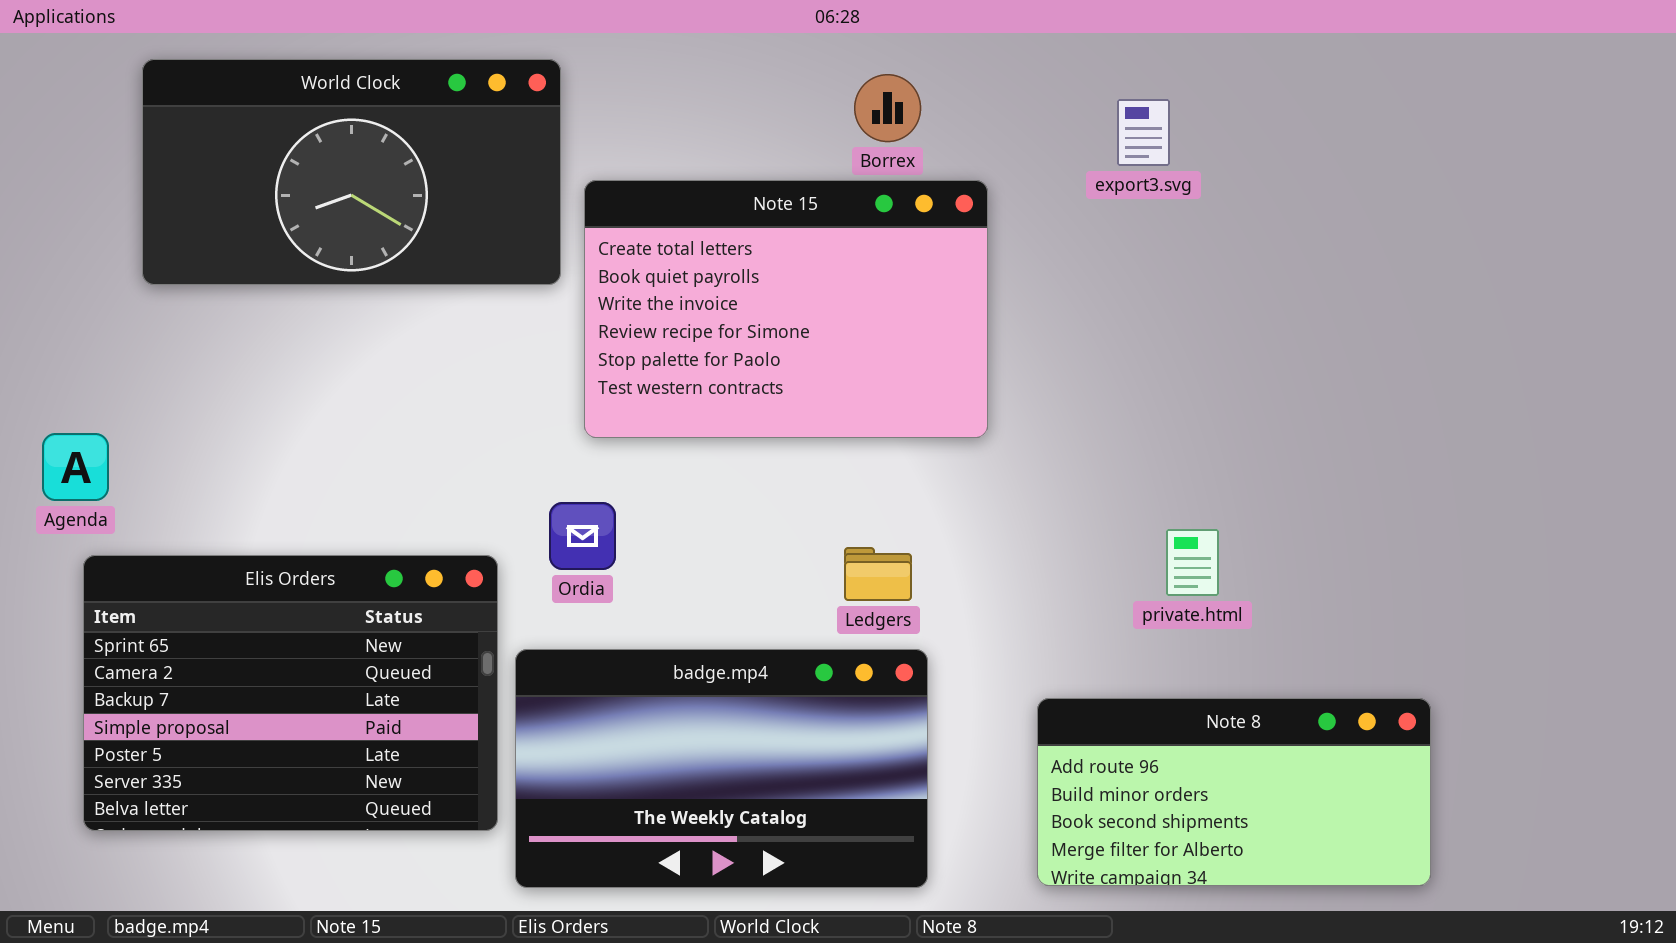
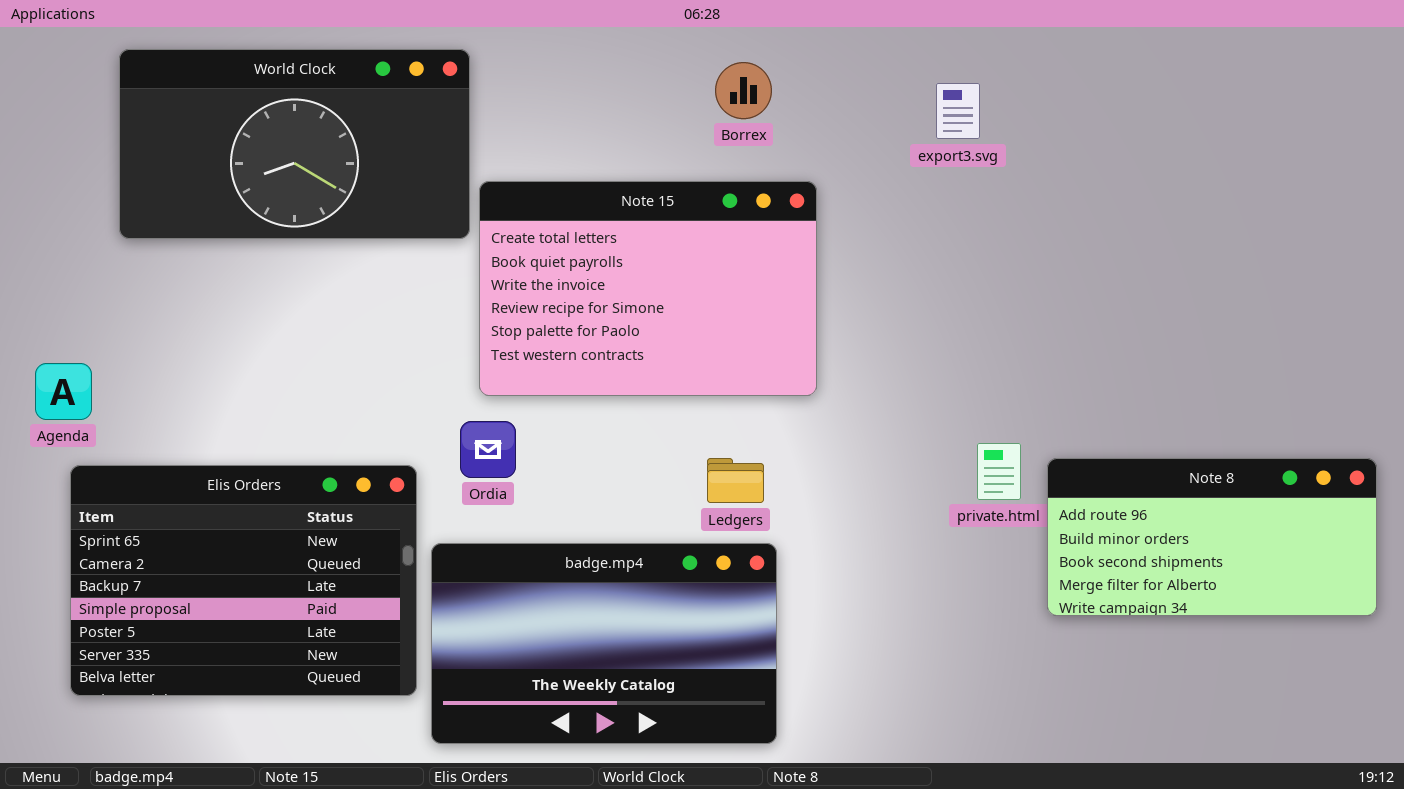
Note 15: [584,180,988,438] -> [479,181,817,396], moved
Note 8: [1037,698,1431,886] -> [1047,458,1377,616], moved

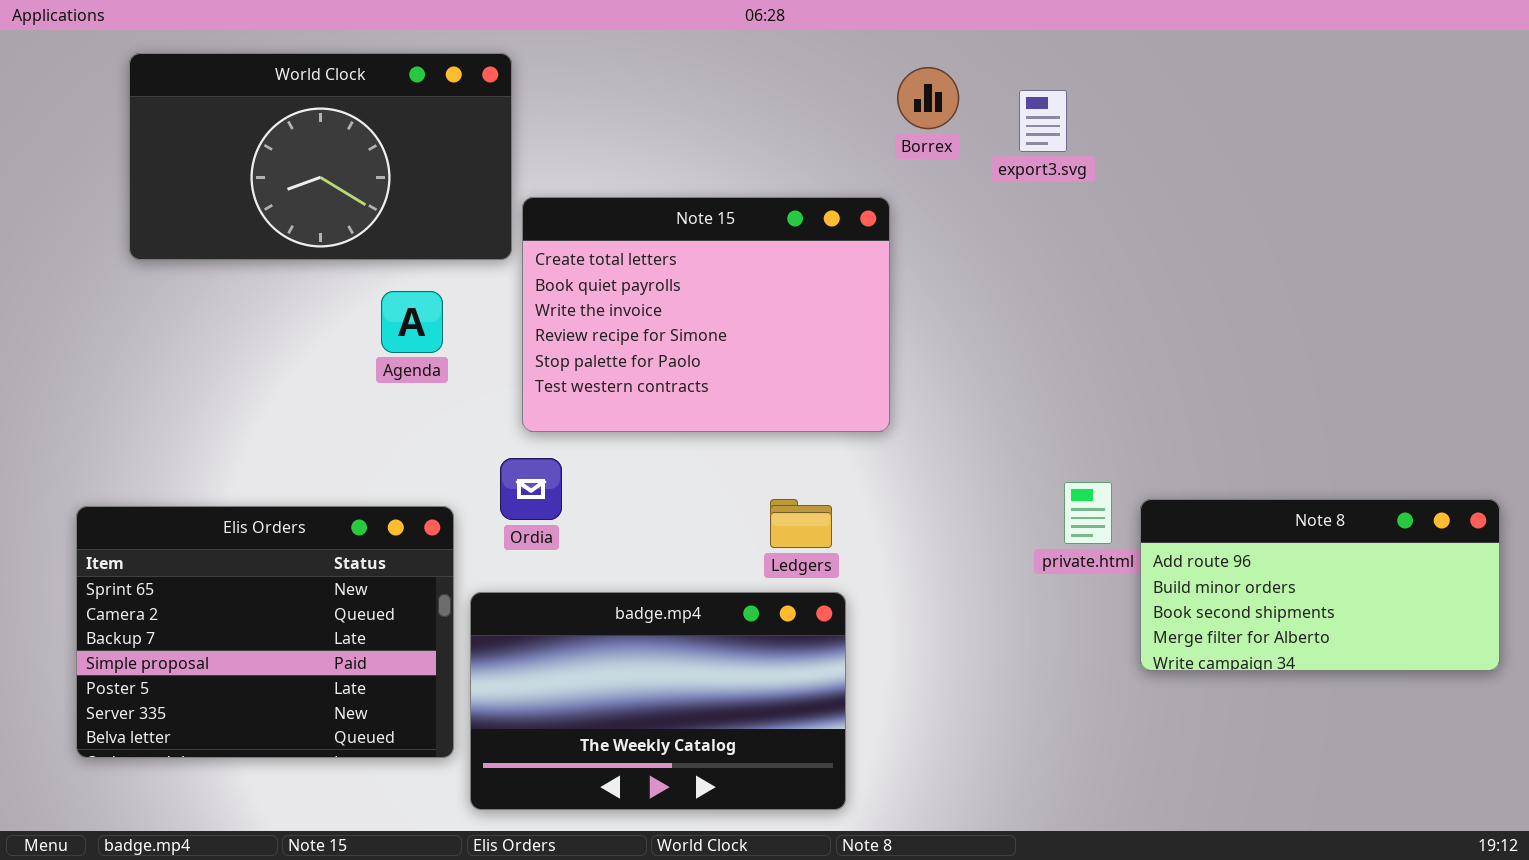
Borrex: [715,62,772,119] -> [897,67,959,129], moved
Agenda: [35,363,92,420] -> [381,291,443,353], moved

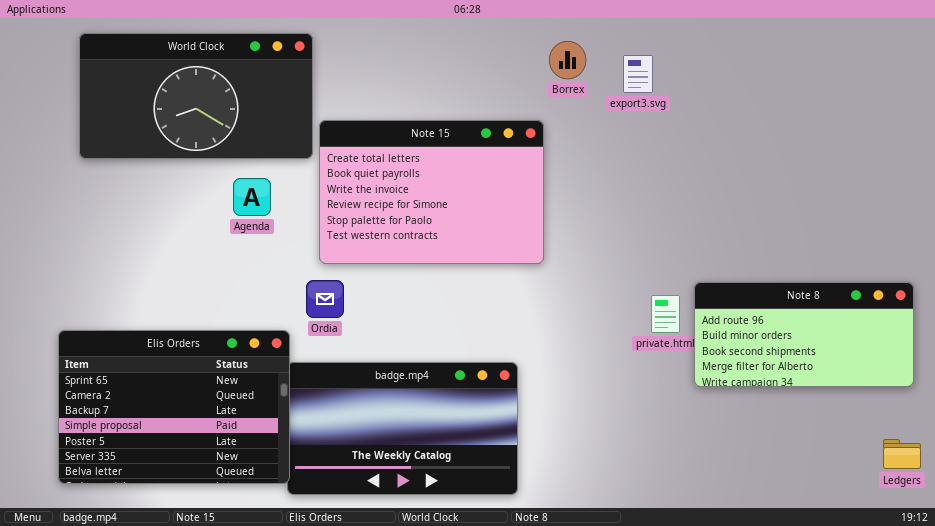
Ledgers: [770,499,832,548] -> [883,439,921,469], moved
Note 8: [1140,499,1500,671] -> [694,282,914,387], moved
Elis Orders: [76,506,454,758] -> [58,330,290,484], moved

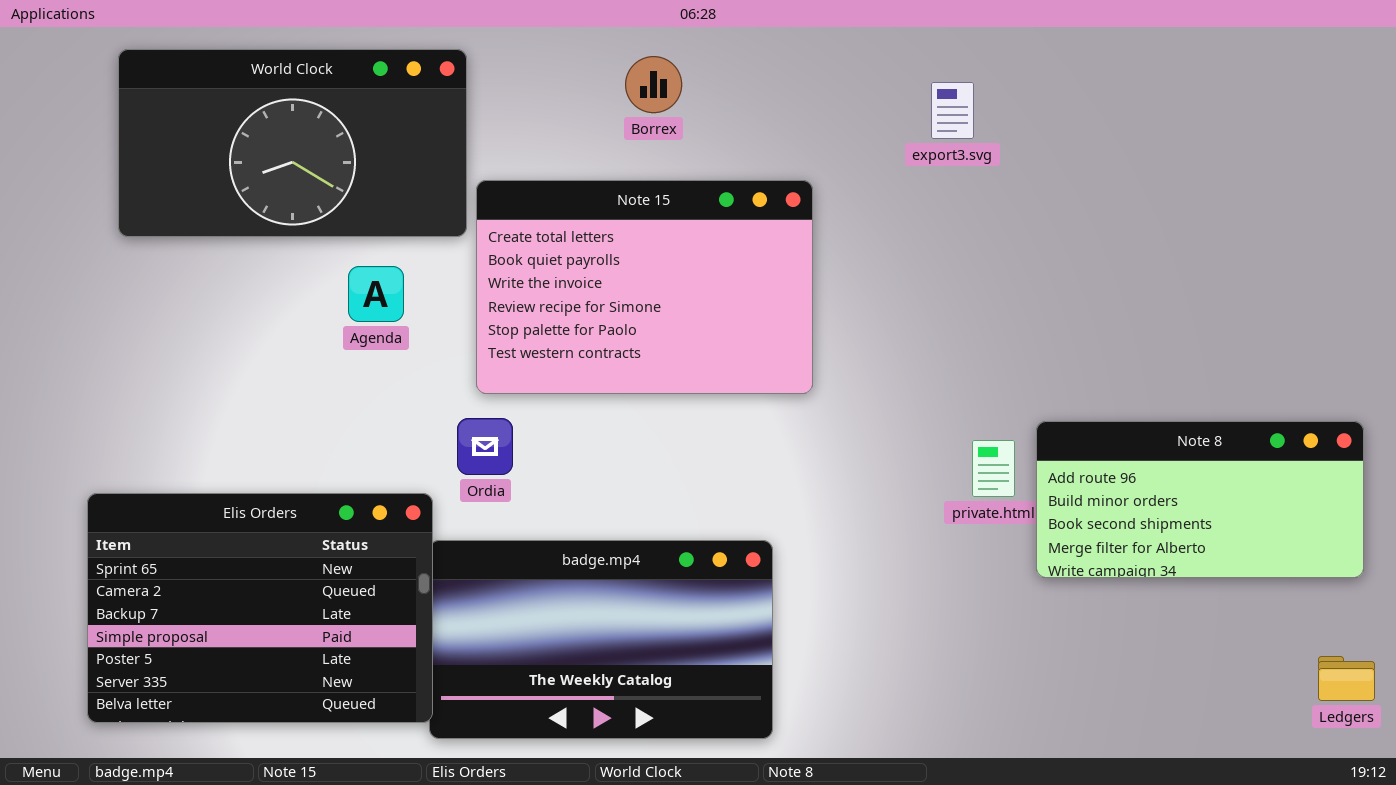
Borrex: [549,41,586,79] -> [625,56,682,113], moved

